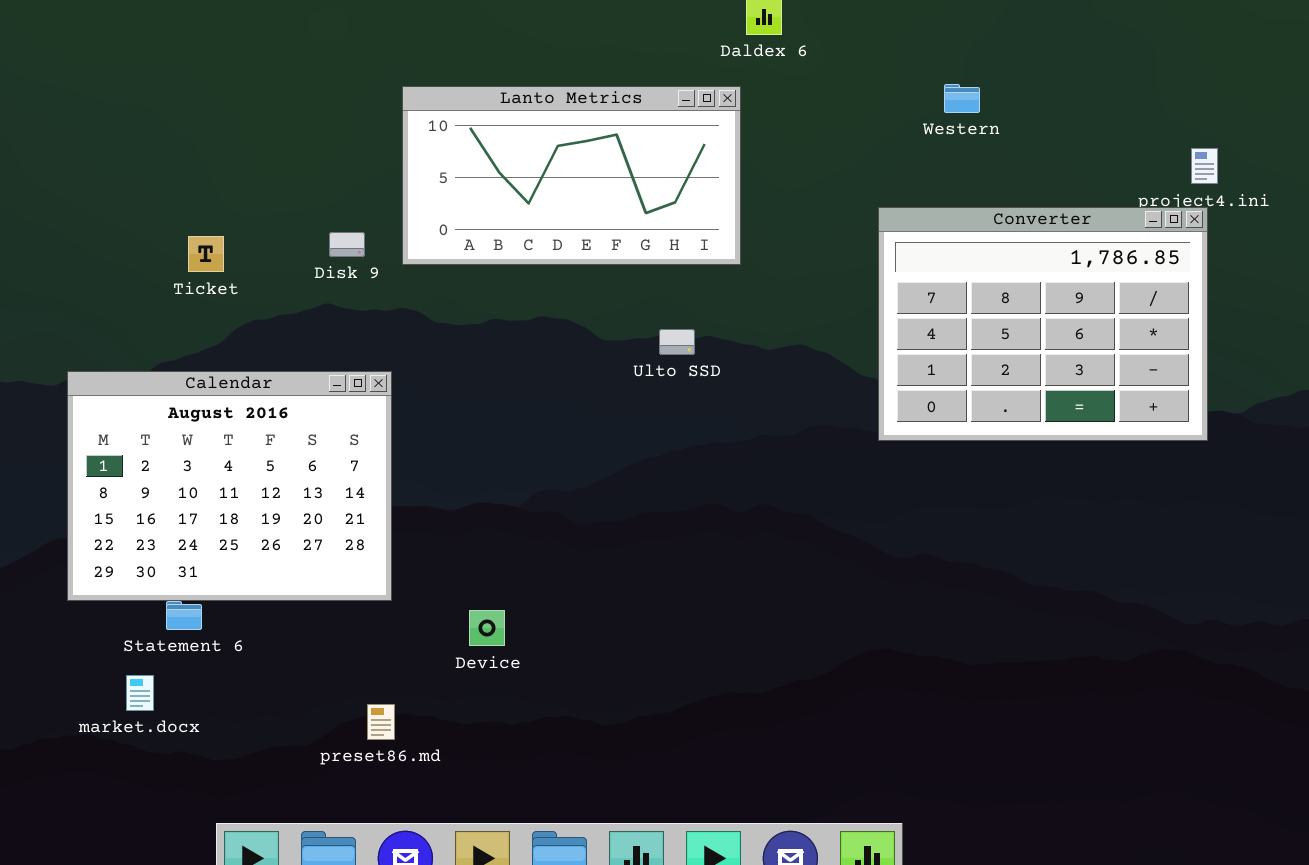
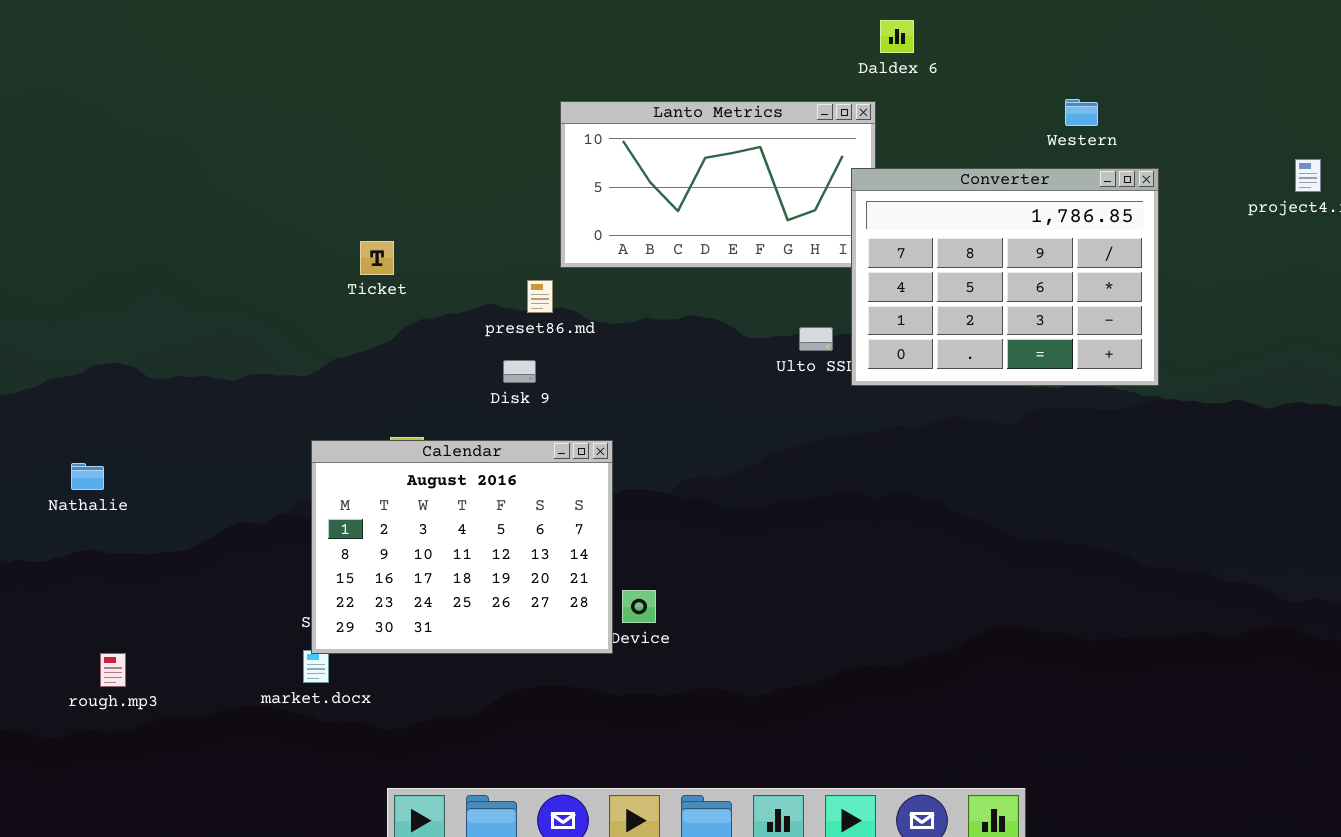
Converter: [878,207,1208,441] -> [851,168,1159,386], moved
Disk 9: [329,232,365,257] -> [503,360,536,383], moved
Calendar: [67,371,392,601] -> [311,440,613,654], moved
preset86.md: [367,704,395,740] -> [527,280,553,313], moved

